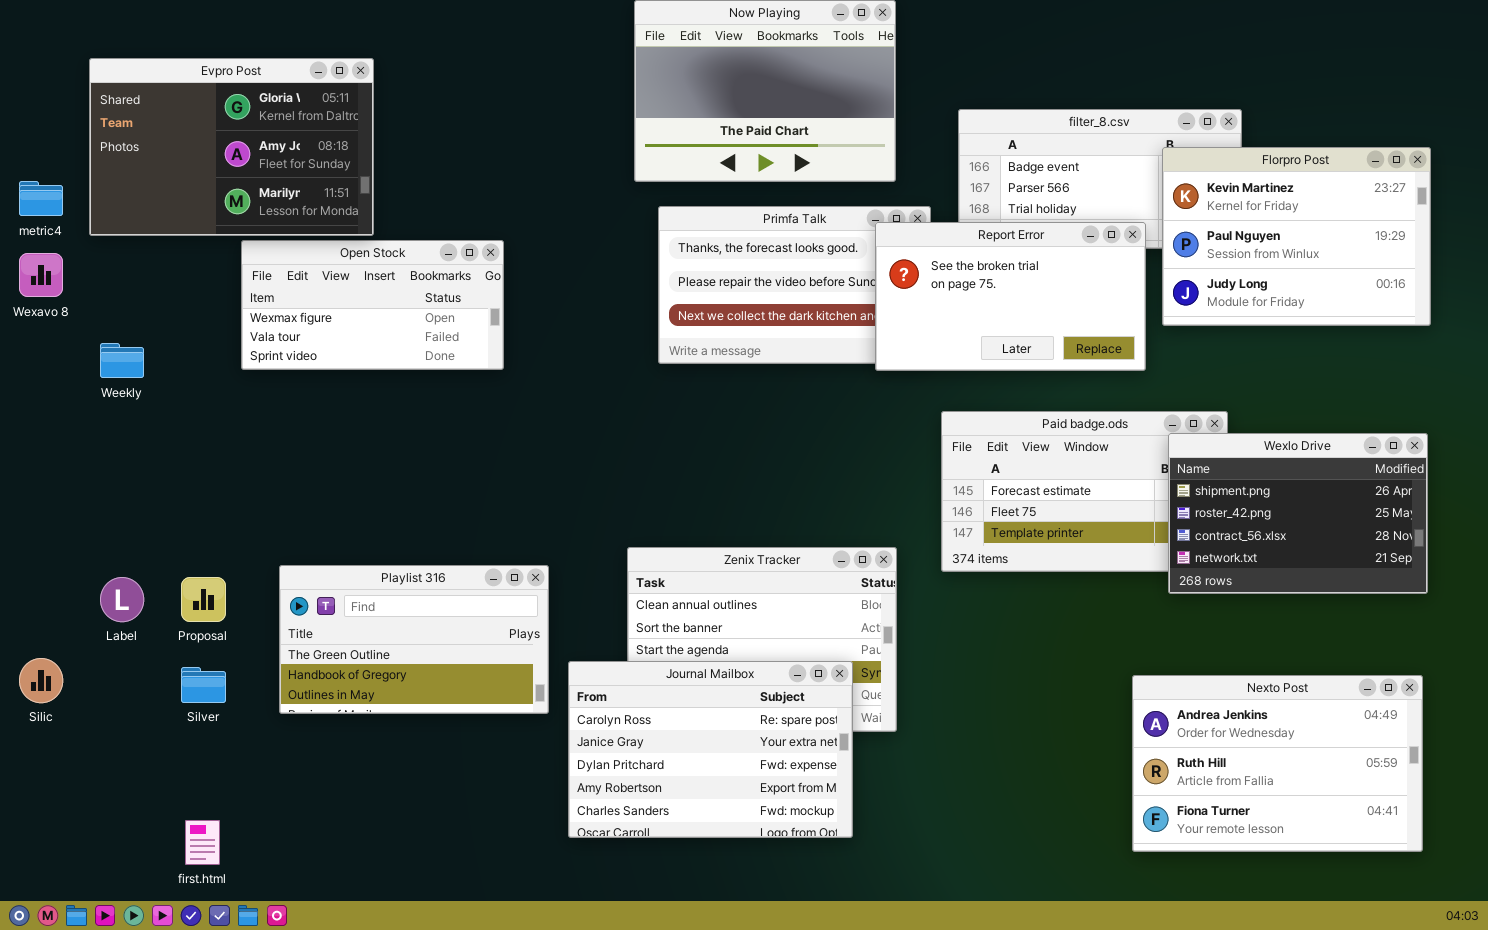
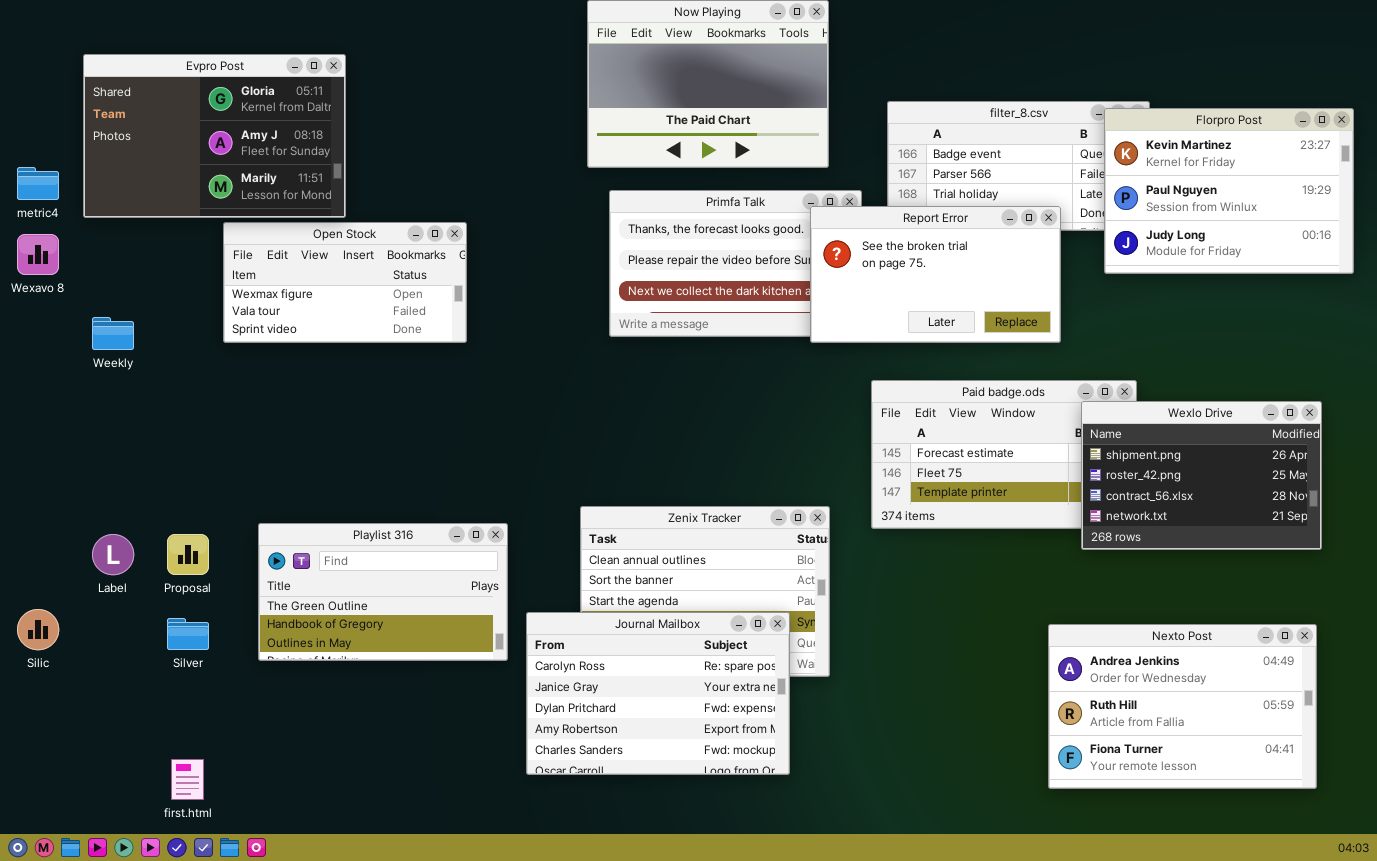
Florpro Post: [1162,147,1431,326] -> [1104,108,1354,274], moved

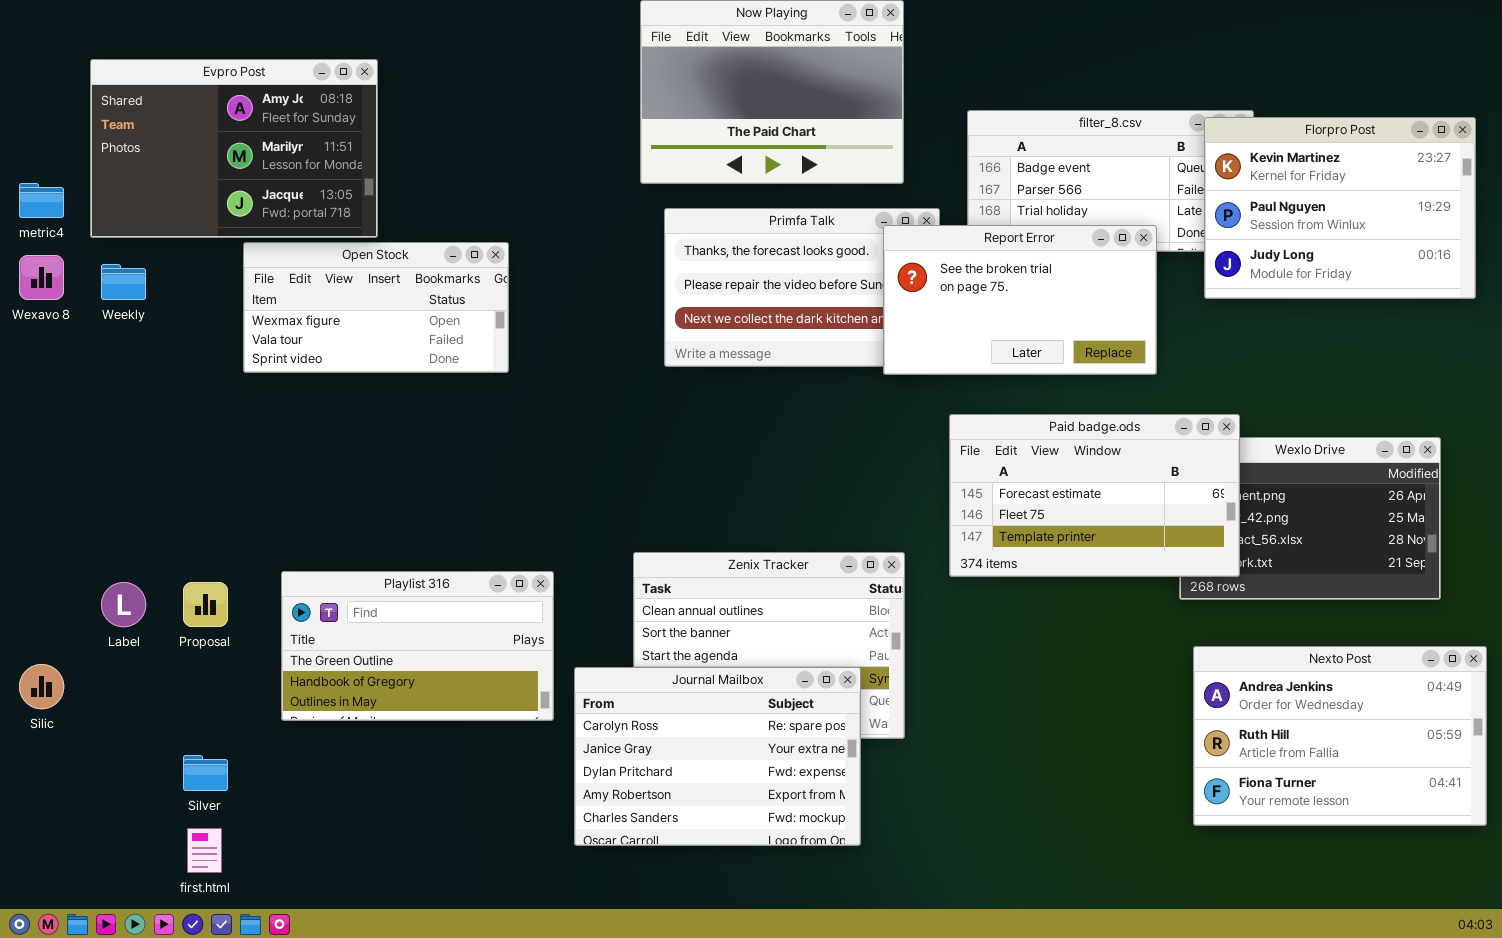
Evpro Post: [83,54,346,218] -> [90,59,378,238], scrolled down 1 row
Weekly: [92,317,134,350] -> [101,264,146,300], moved
Paid badge.ods: [871,380,1137,529] -> [949,414,1240,577], raised
Silver: [167,618,209,650] -> [183,755,228,791], moved
Nexto Post: [1048,624,1317,789] -> [1193,646,1487,826], moved

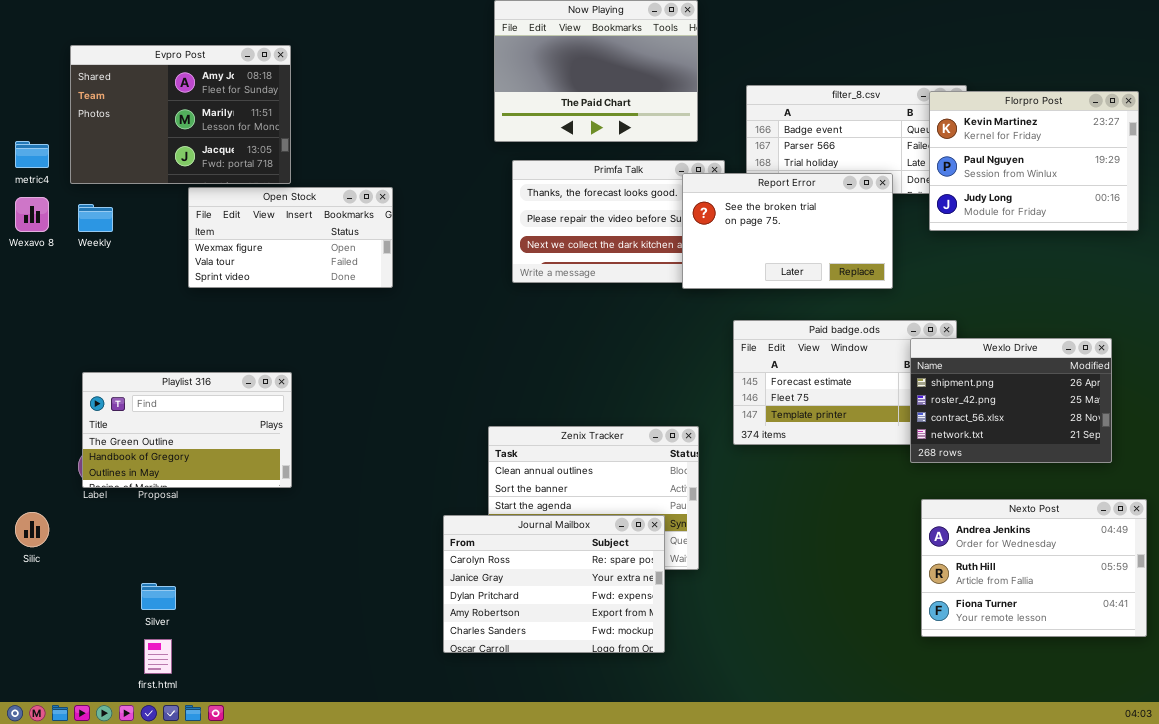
Wexlo Drive: [1179,437,1441,600] -> [910,338,1112,463], raised
Playlist 316: [281,571,554,721] -> [82,372,292,488], moved

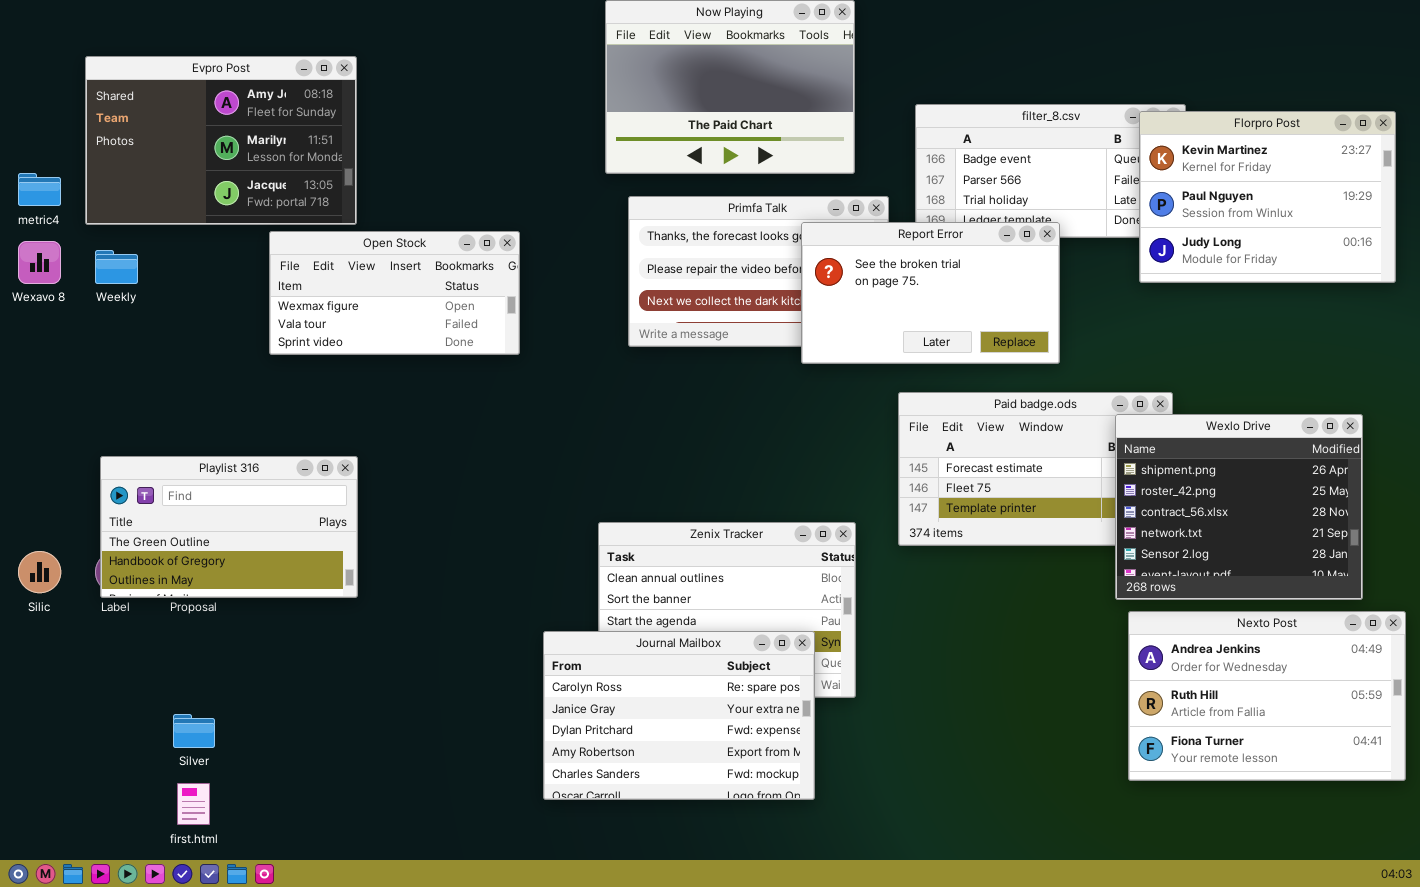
Report Error: [682,173,893,289] -> [801,222,1060,364], moved
Open Stock: [188,187,393,288] -> [269,231,520,355], moved
Wexlo Drive: [910,338,1112,463] -> [1115,414,1363,600], resized
Silic: [15,512,49,547] -> [18,551,61,593], moved

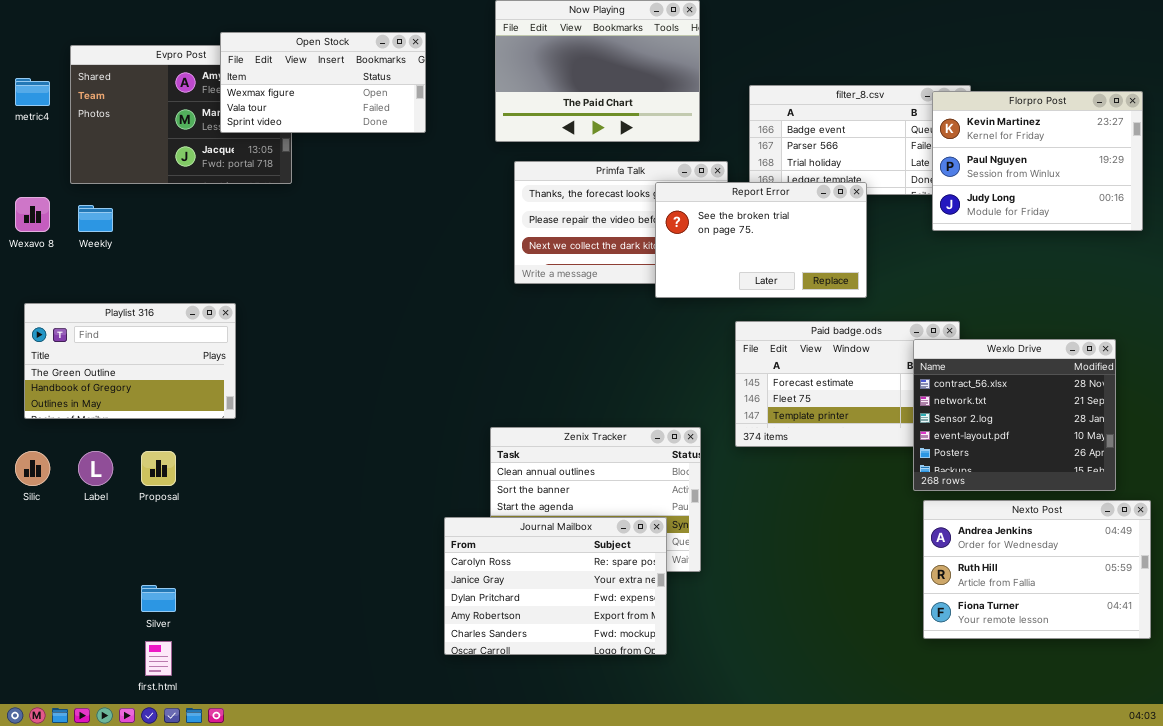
metric4: [18,173,61,206] -> [15,78,50,106], moved
Open Stock: [269,231,520,355] -> [220,32,426,133], moved
Wexlo Drive: [1115,414,1363,600] -> [913,339,1116,491], scrolled down 2 rows
Playlist 316: [100,456,358,598] -> [24,303,236,419], moved

